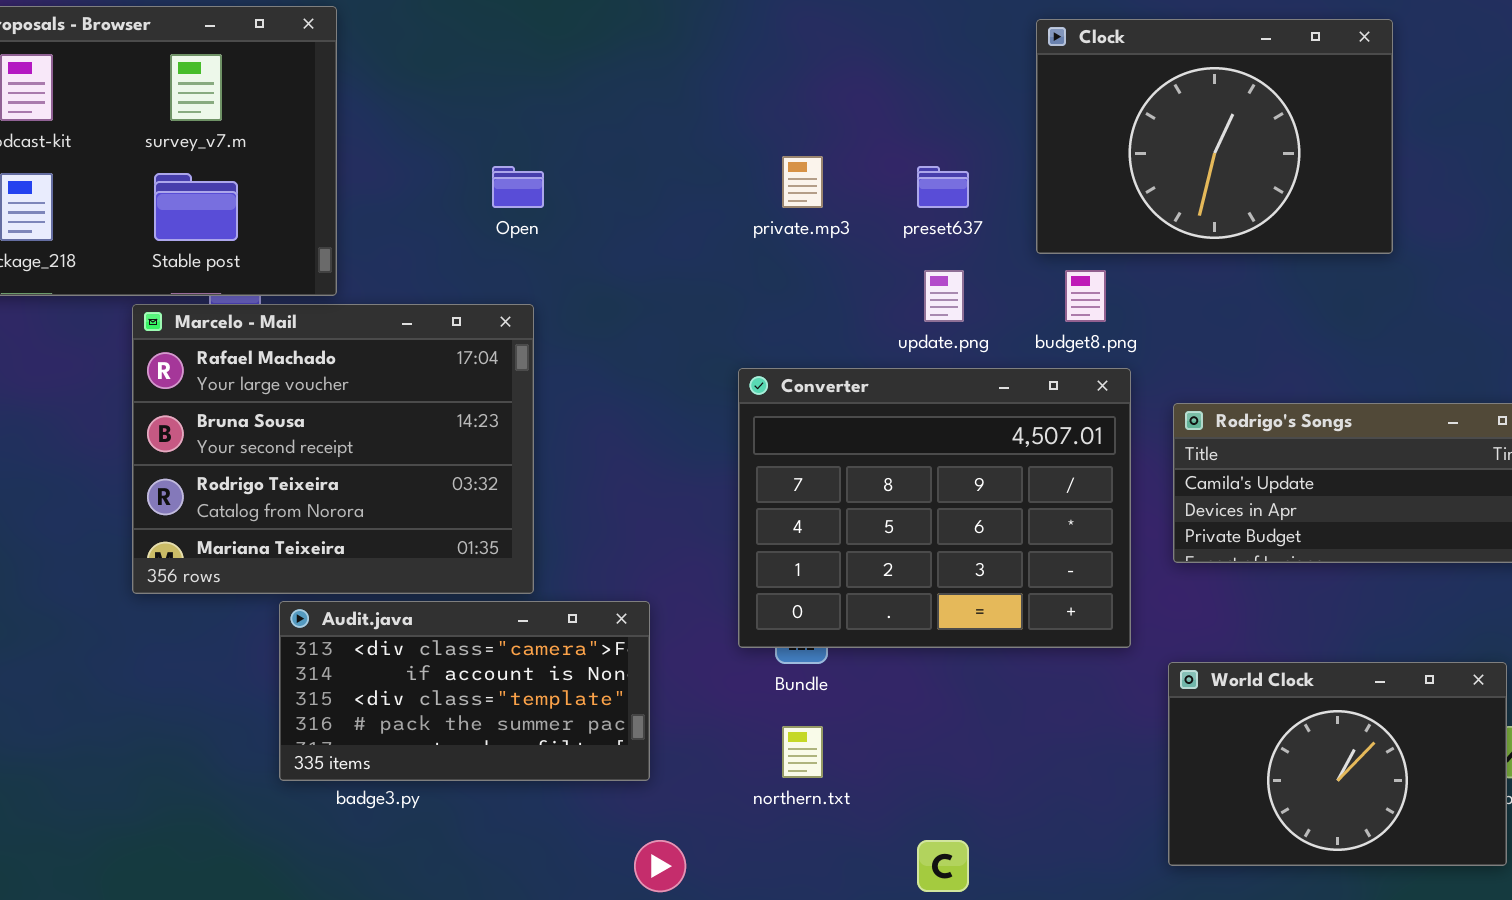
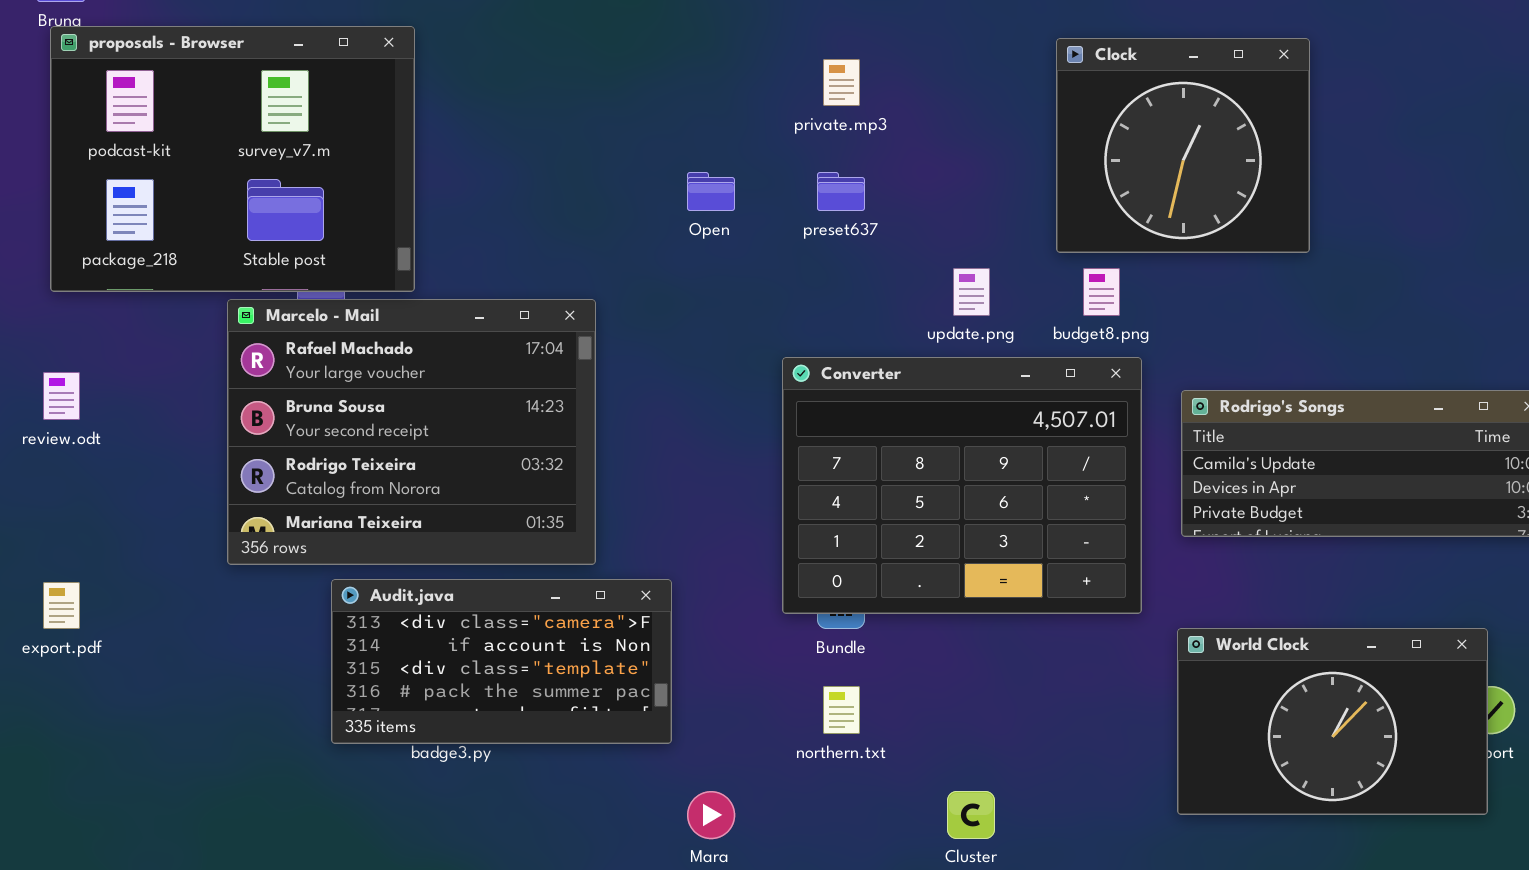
Clock: [1036,19,1393,254] -> [1056,38,1310,253], resized
private.mp3: [782,156,823,208] -> [823,59,860,106], moved
Open: [492,166,544,208] -> [687,172,735,211], moved
preset637: [917,166,969,208] -> [817,172,865,211], moved
Audit.java: [279,601,650,781] -> [331,579,672,744], moved

